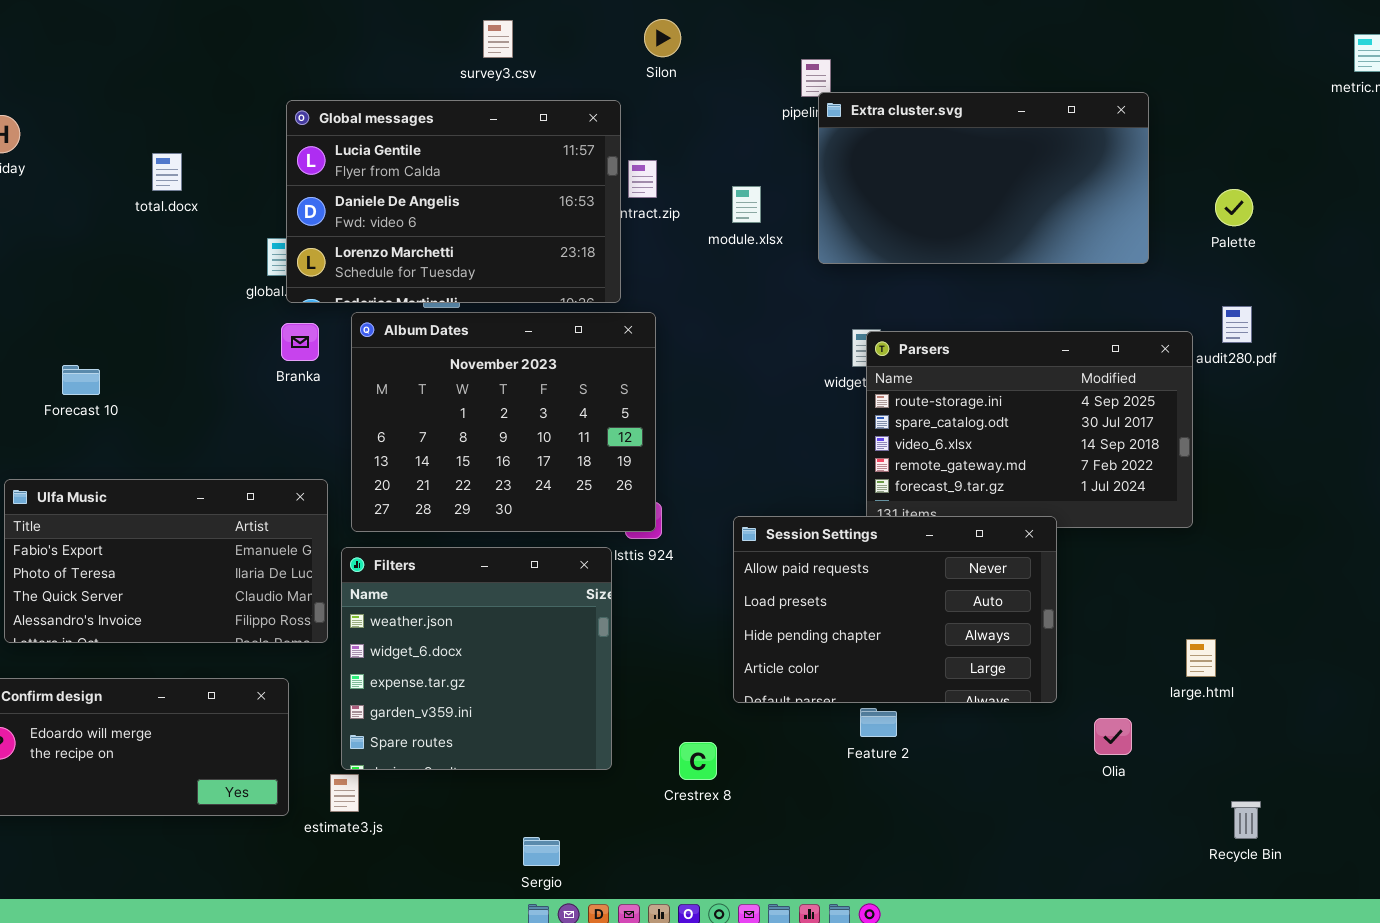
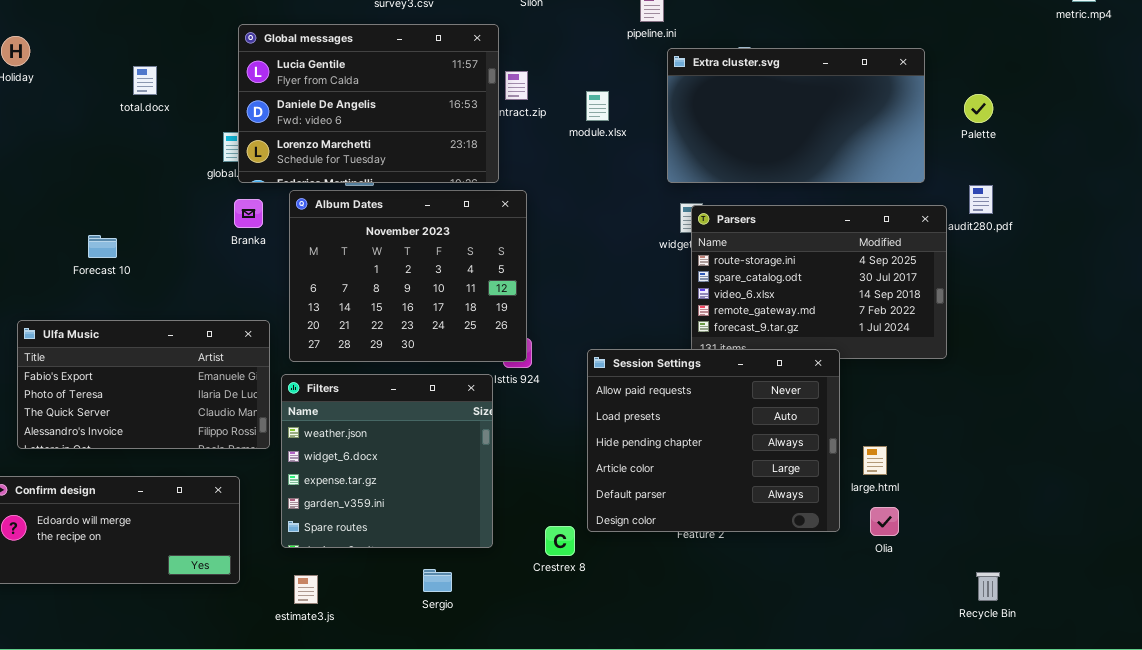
Extra cluster.svg: [818,92,1149,264] -> [667,48,925,183], moved
Forecast 10: [62,365,100,395] -> [88,235,117,258], moved
Session Settings: [733,516,1057,703] -> [587,349,840,532], resized
large.html: [1186,639,1216,677] -> [863,446,887,475], moved
estimate3.js: [330,774,359,812] -> [294,575,318,604], moved
Sergio: [523,837,560,866] -> [423,569,452,592], moved

